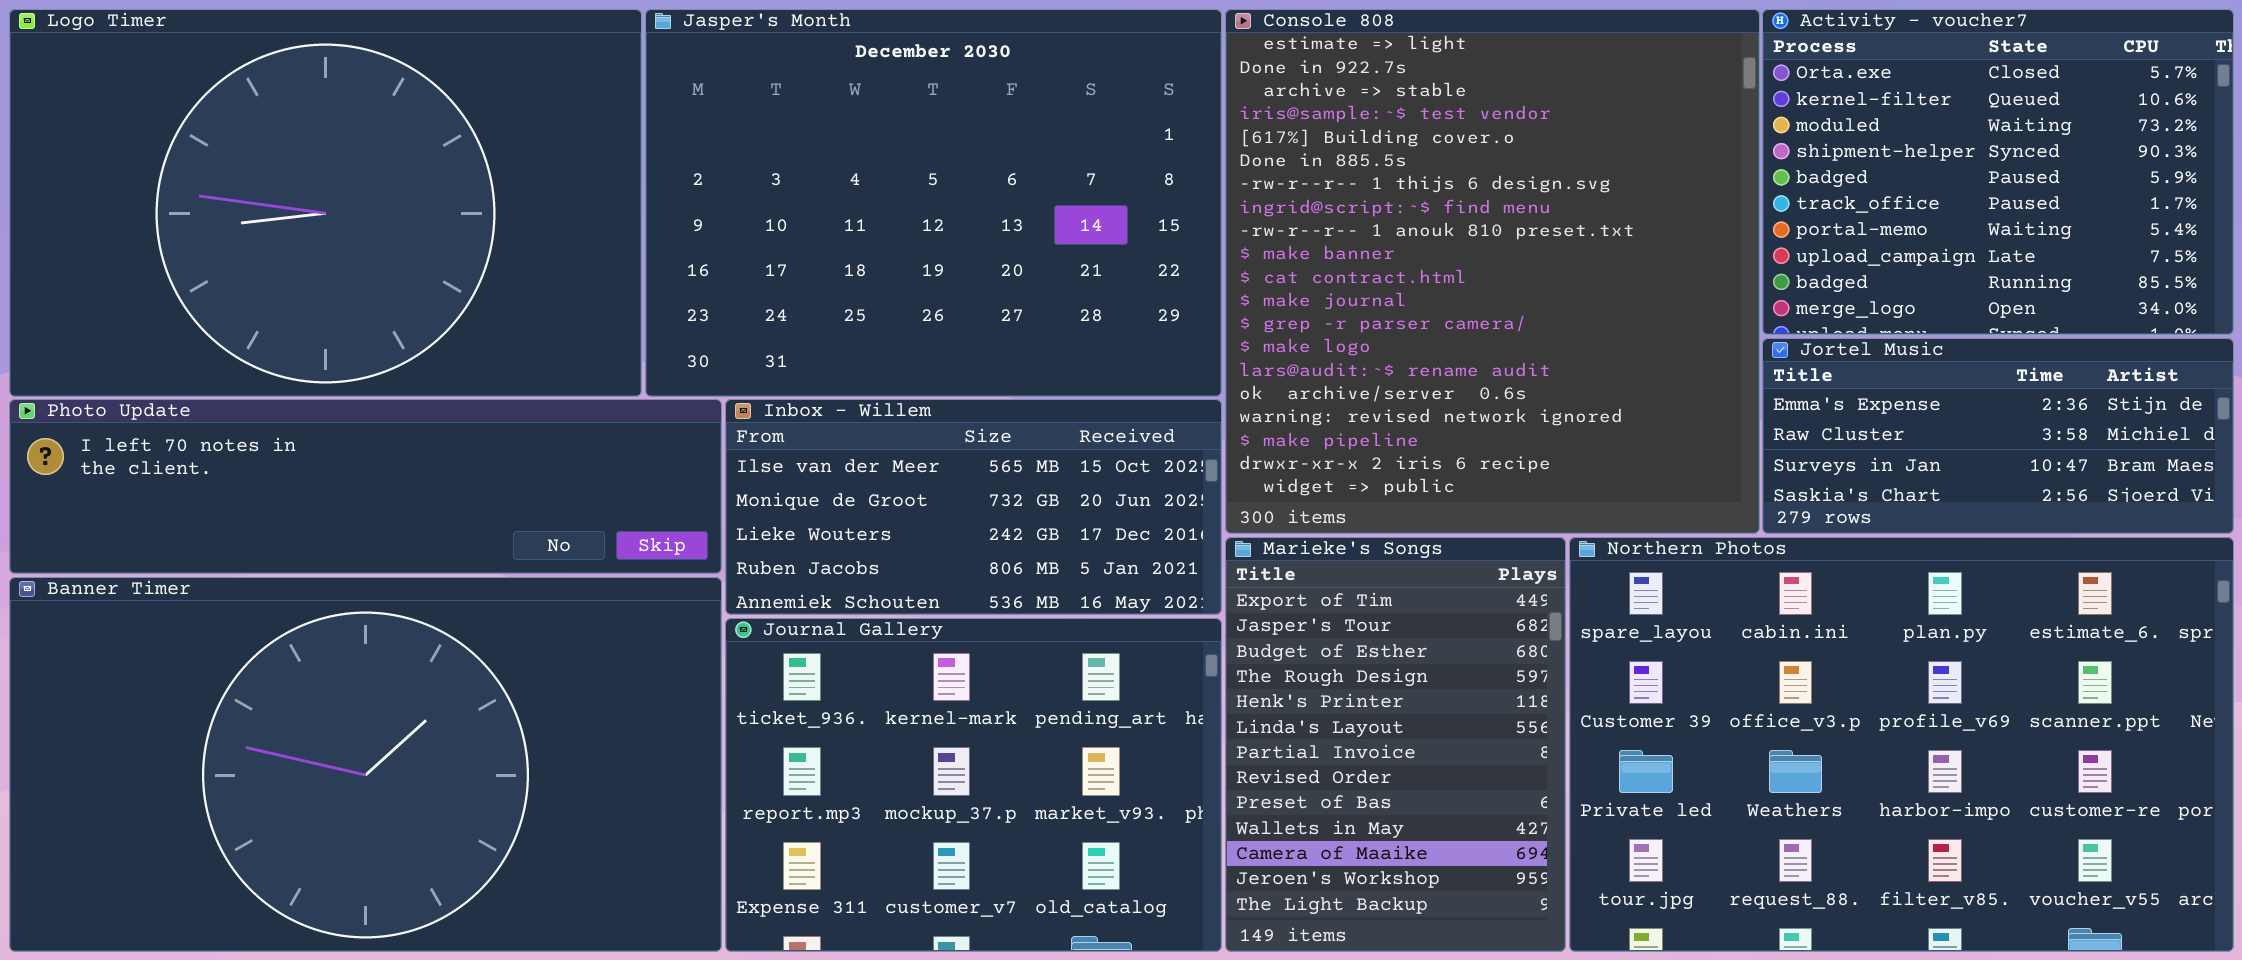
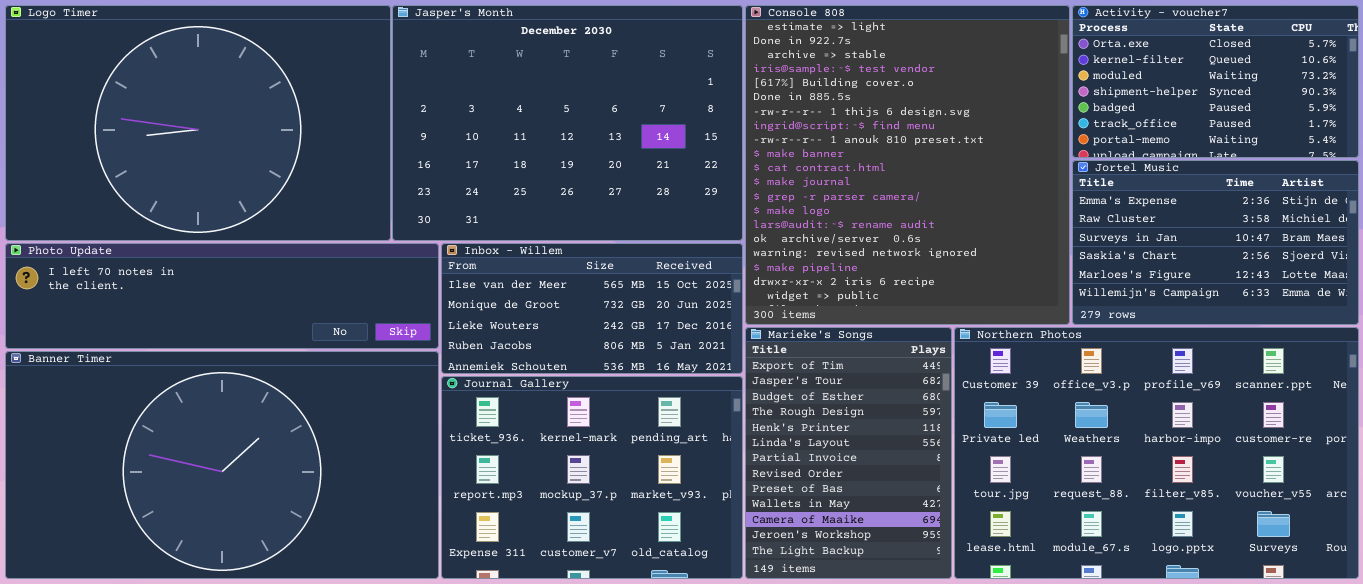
Activity - voucher7: [1762,9,2234,335] -> [1072,5,1359,158], resized
Jortel Music: [1762,338,2234,534] -> [1072,160,1359,325], resized
Northern Photos: [1569,537,2234,952] -> [954,327,1359,579], scrolled down 1 row

